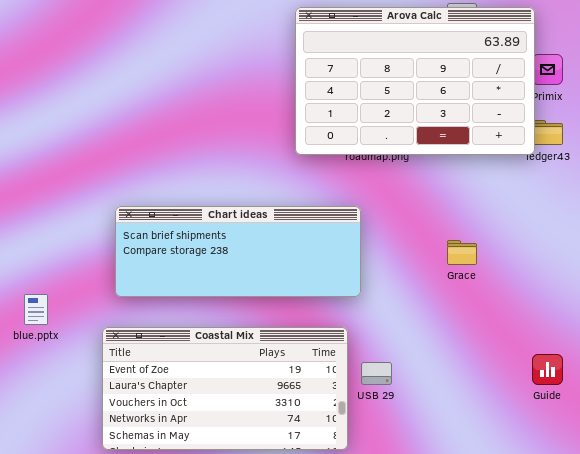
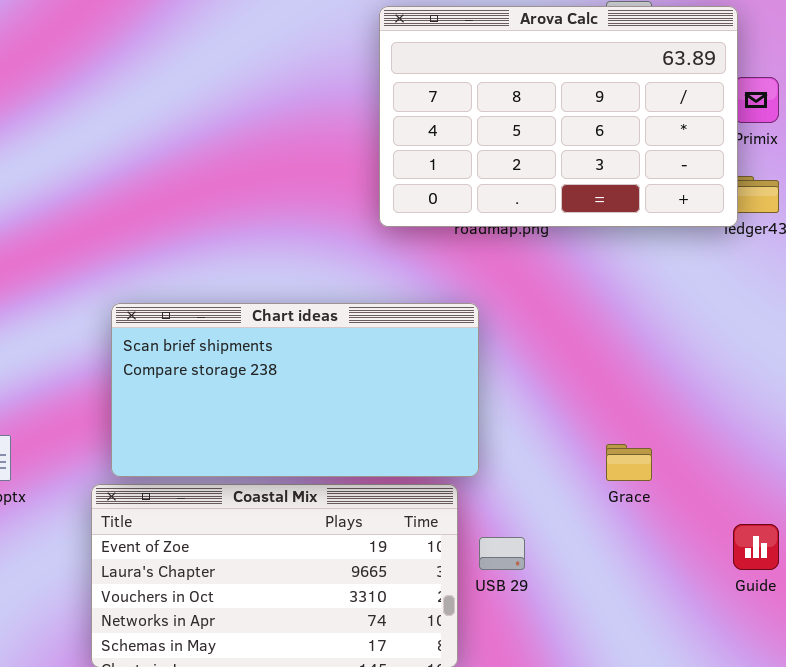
Chart ideas: [115,206,361,297] -> [111,303,479,477], resized
Grace: [447,240,477,265] -> [606,444,652,481], moved

